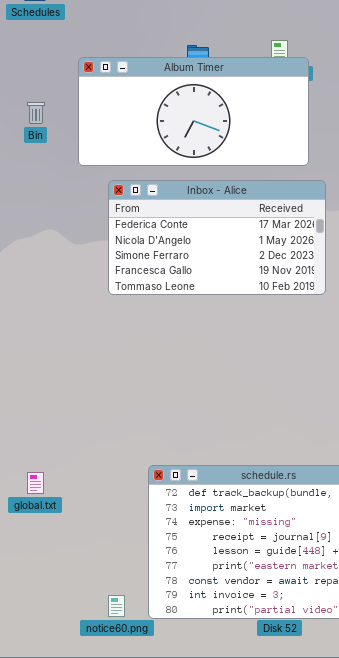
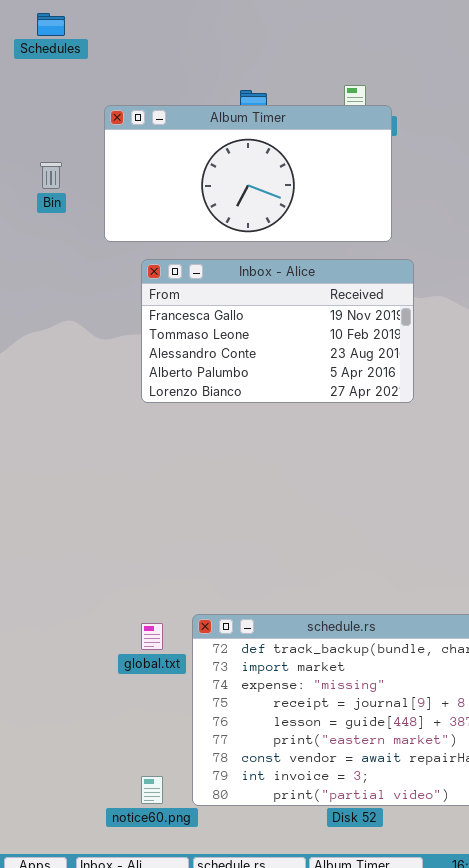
Inbox - Alice: [108,180,326,295] -> [141,259,414,403], scrolled down 3 rows
global.txt: [27,472,44,494] -> [141,623,163,650], moved

